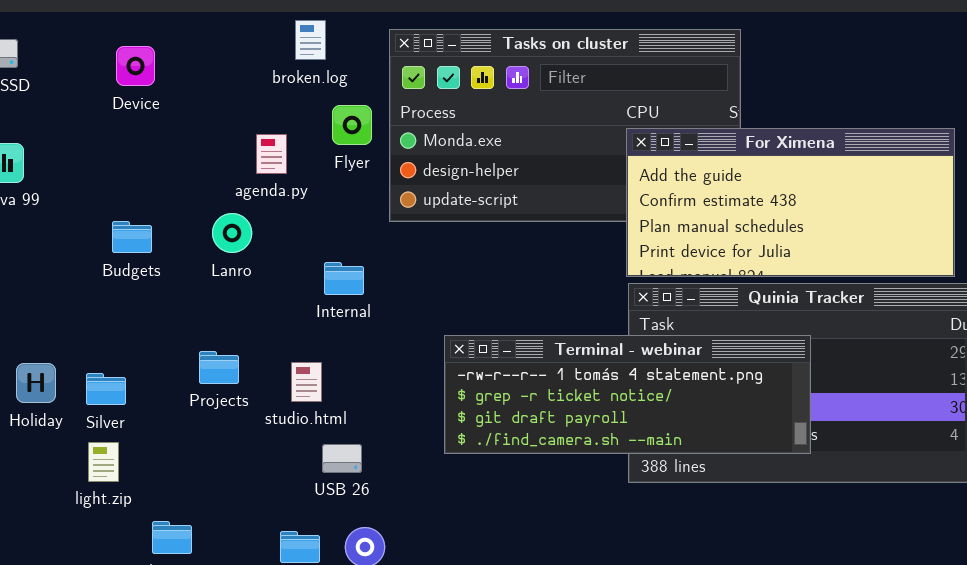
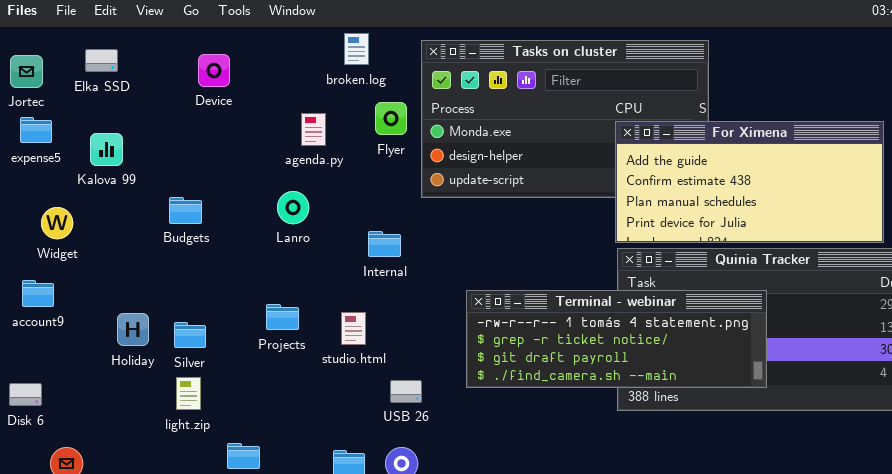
agenda.py: [256,134,287,174] -> [301,113,326,146], moved
Budgets: [112,221,152,253] -> [169,197,202,224], moved
USB 26: [322,444,362,473] -> [390,380,422,403], moved

